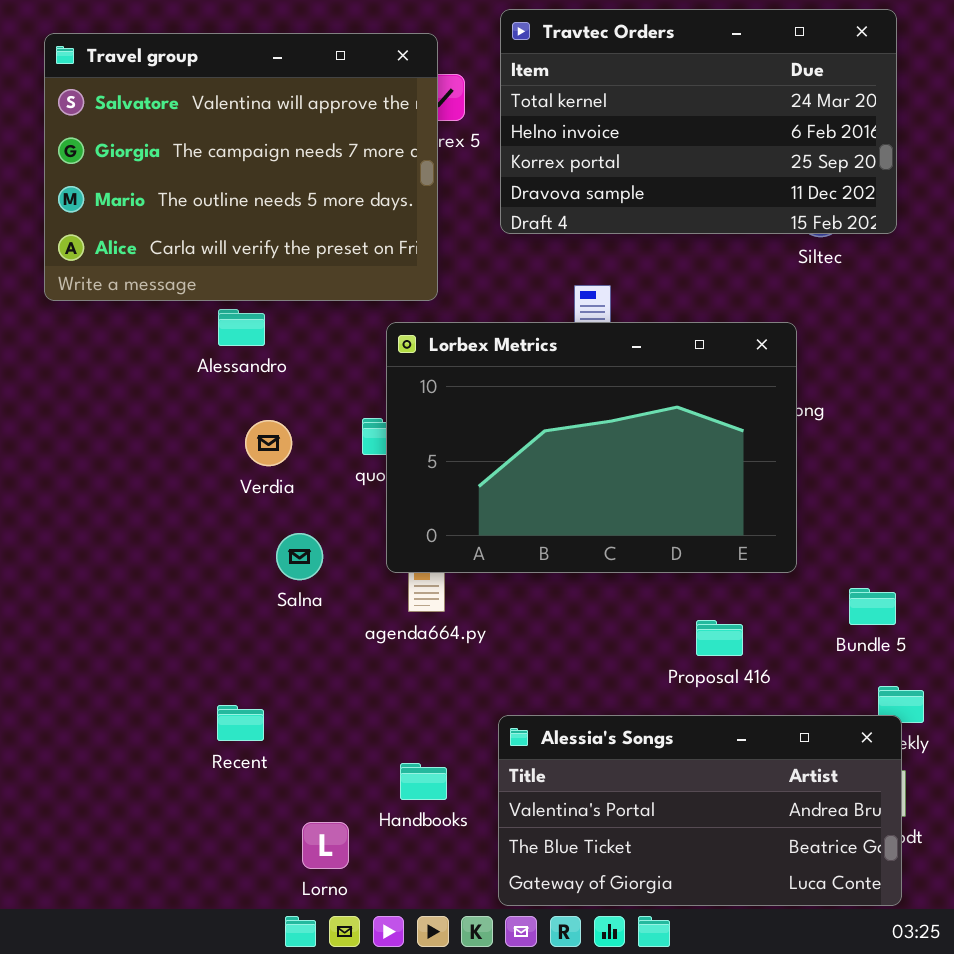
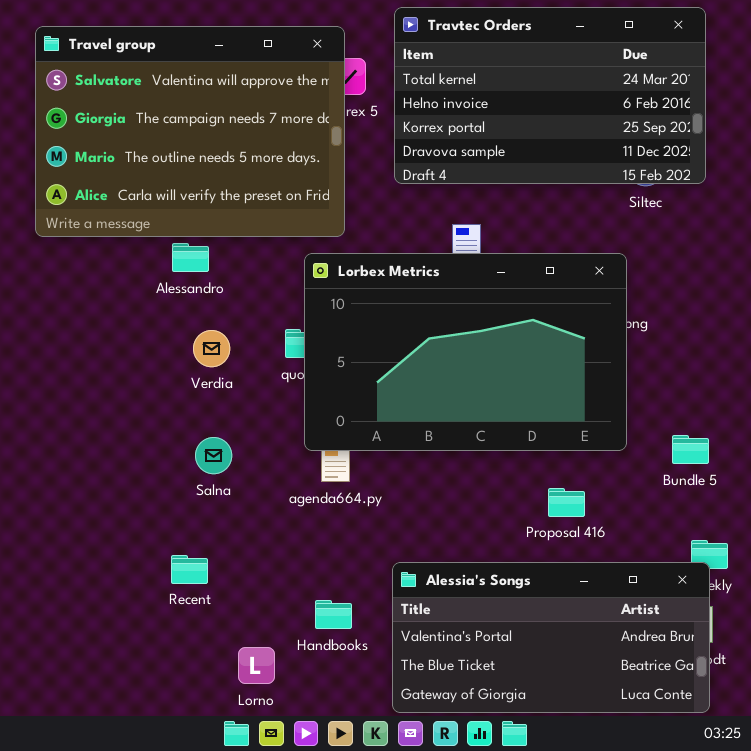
Salna: [276,533,323,580] -> [195,437,232,474], moved
Bundle 5: [849,588,896,625] -> [672,435,709,464], moved

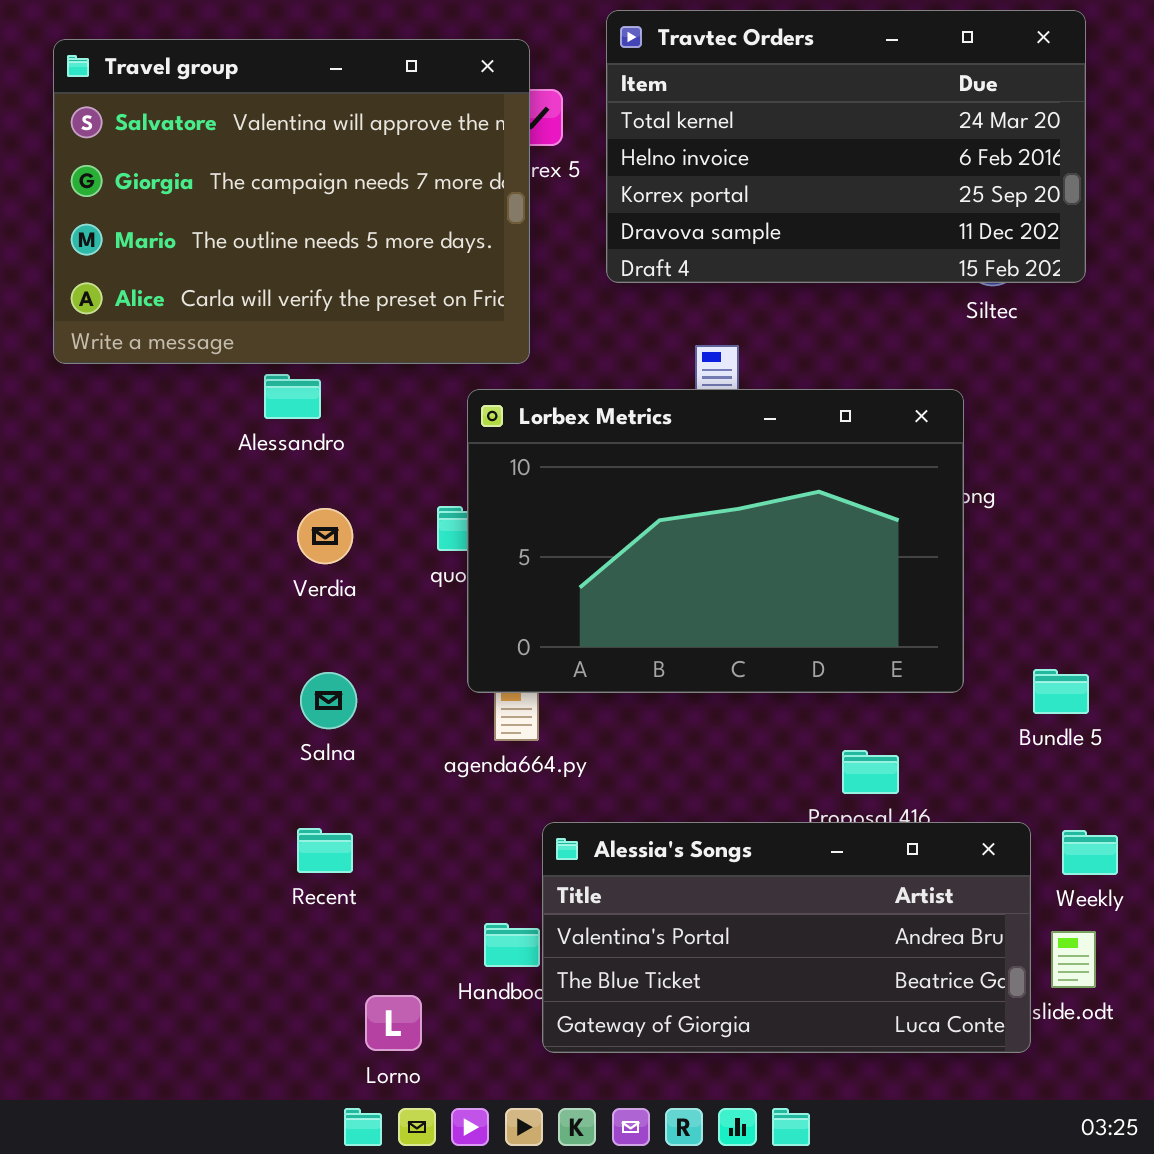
Recent: [171,555,208,584] -> [297,828,353,873], moved
Alessia's Songs: [392,562,710,713] -> [542,822,1031,1053], moved

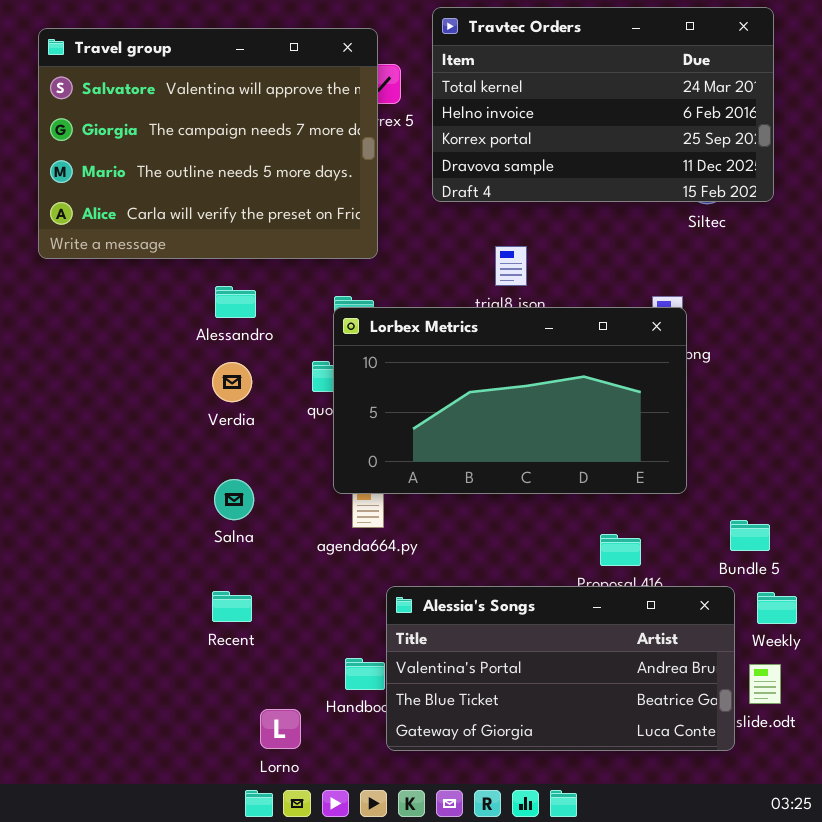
Alessandro: [264,374,321,419] -> [215,286,256,318], moved
Lorbex Metrics: [467,389,964,693] -> [333,307,687,494], resized
Bundle 5: [1033,669,1089,714] -> [730,520,770,551], moved

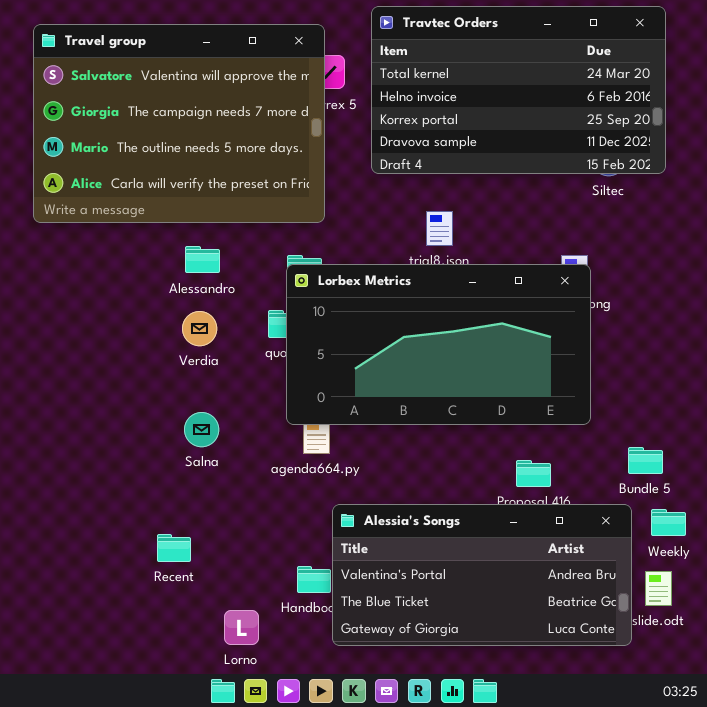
Recent: [212,591,252,622] -> [157,534,191,562], moved

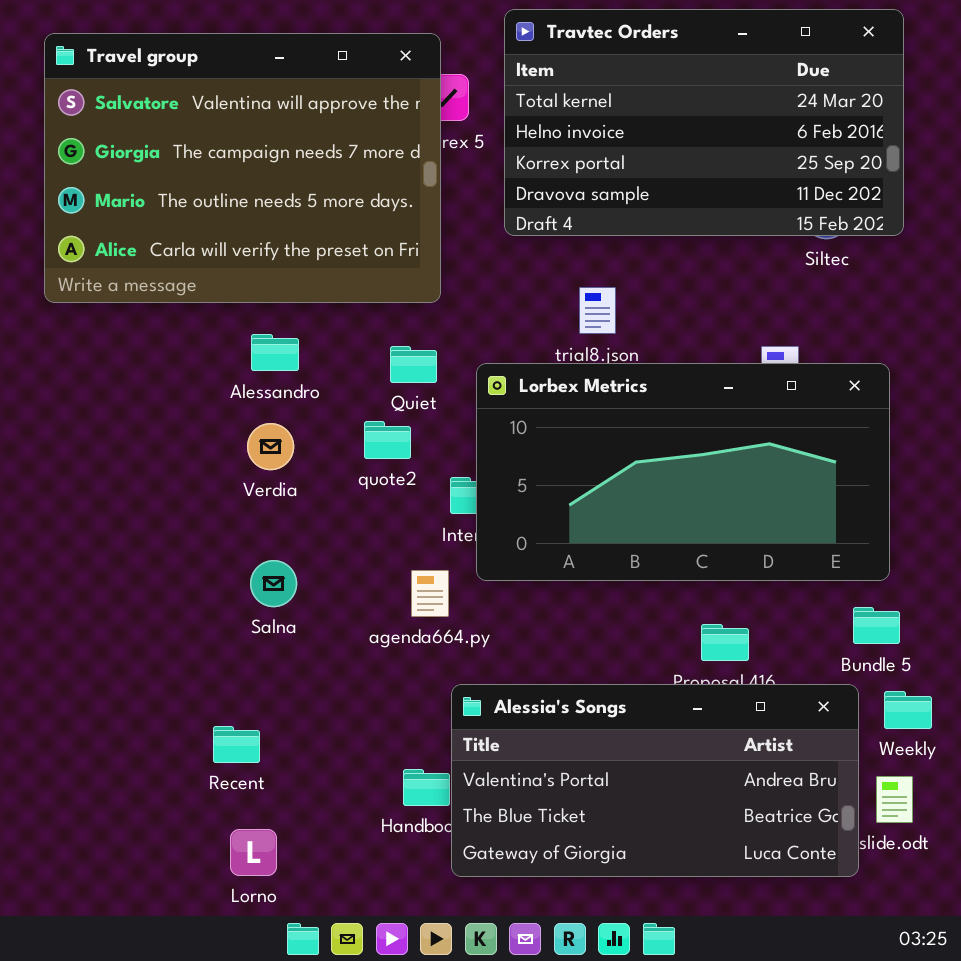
Lorbex Metrics: [286,264,591,425] -> [476,363,890,581], moved
Lorno: [224,610,259,645] -> [230,829,277,876], moved

